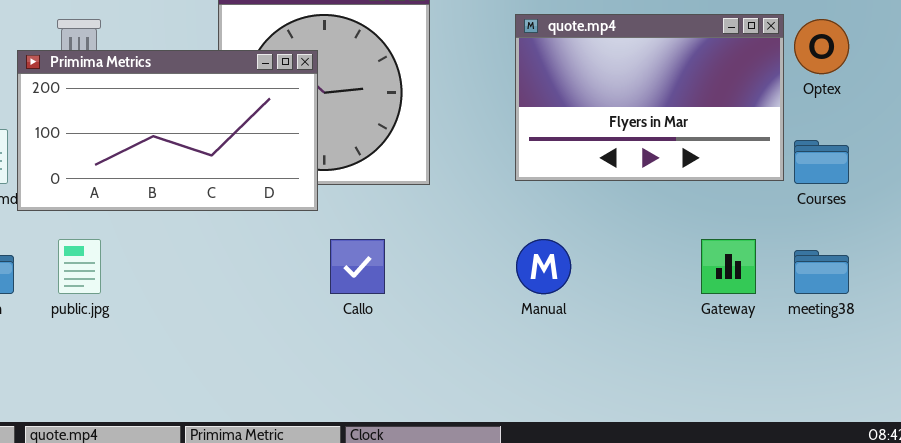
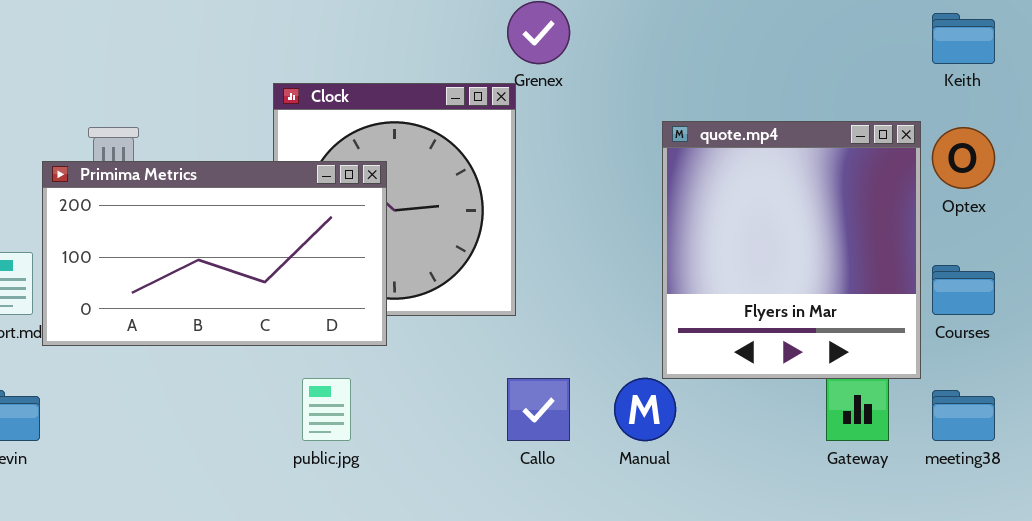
quote.mp4: [515,14,784,181] -> [662,121,921,379], resized
public.jpg: [58,239,101,294] -> [302,378,351,441], moved
Callo: [330,239,385,294] -> [507,378,570,441], moved

